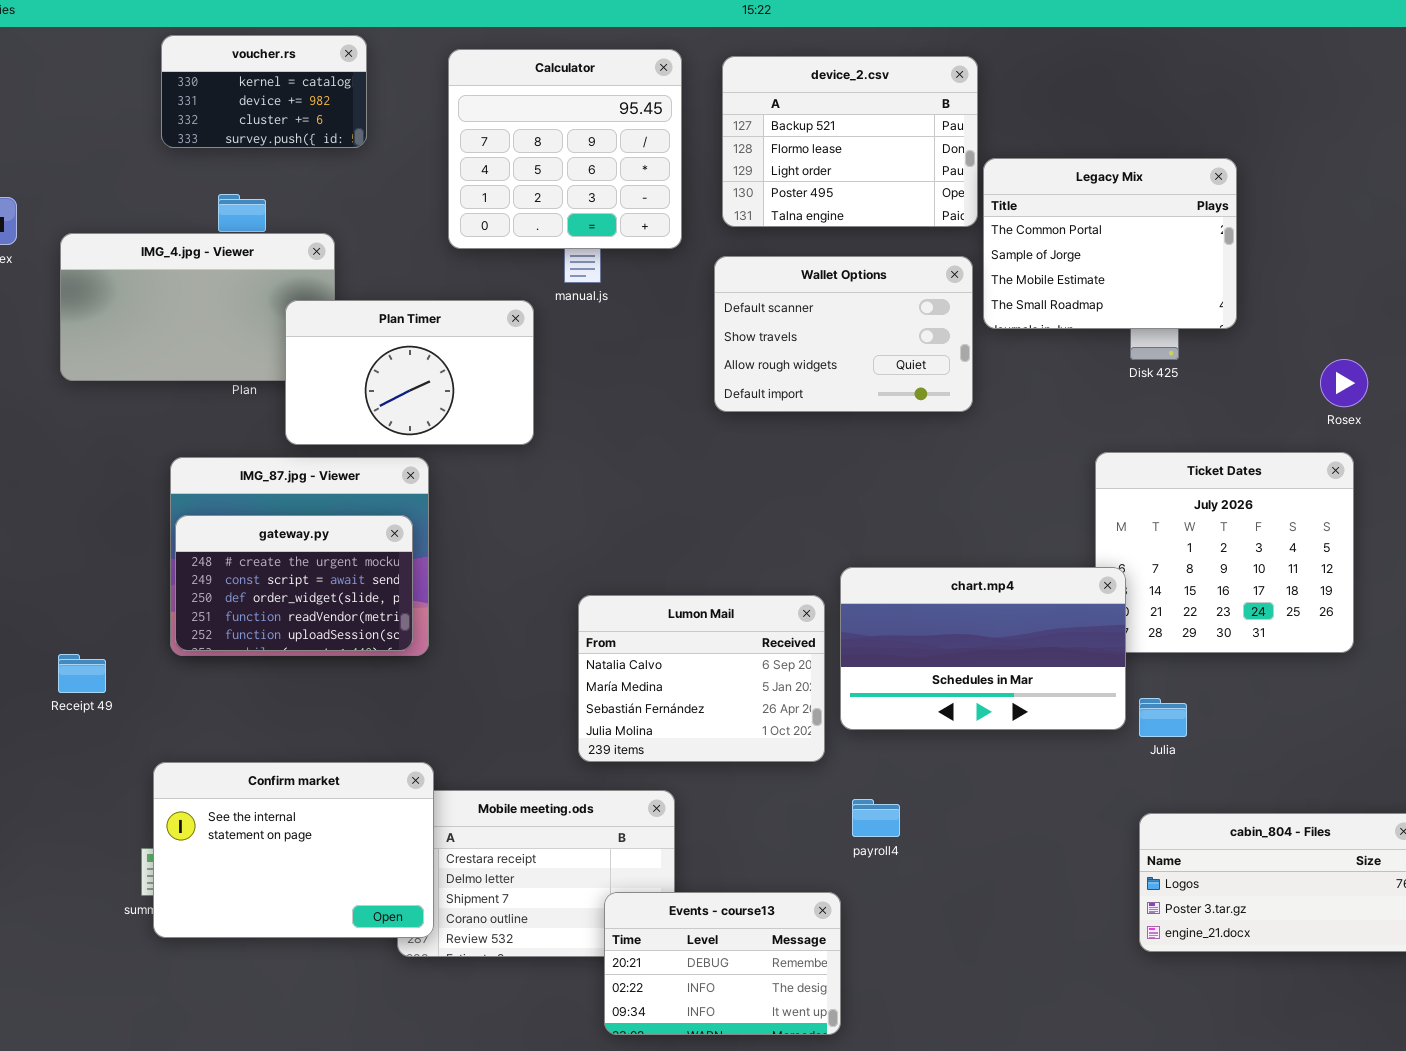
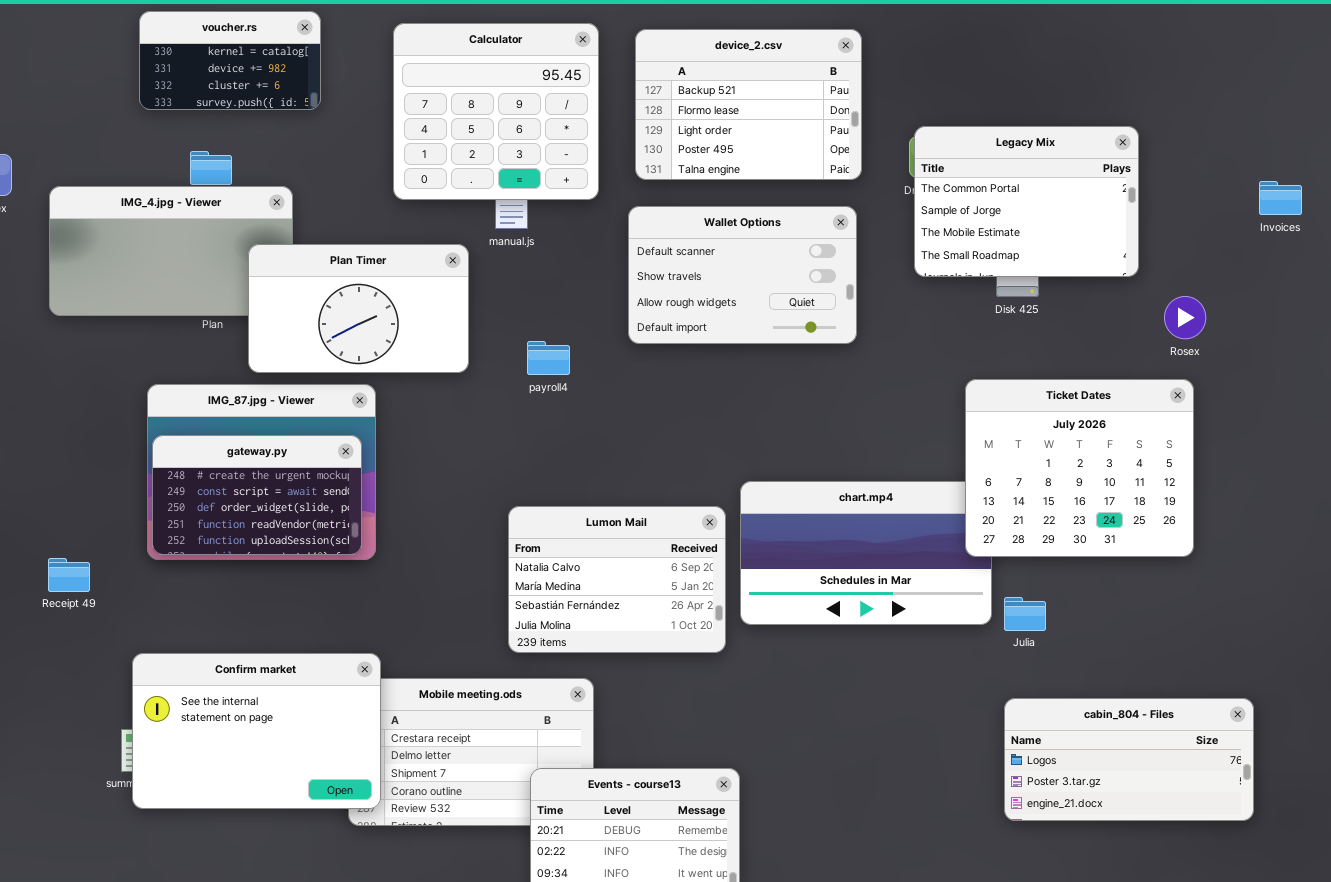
Legacy Mix: [983,158,1237,329] -> [914,126,1139,277], moved
Ticket Dates: [1095,452,1354,653] -> [965,379,1194,557], raised
payroll4: [852,799,900,837] -> [527,341,570,375], moved

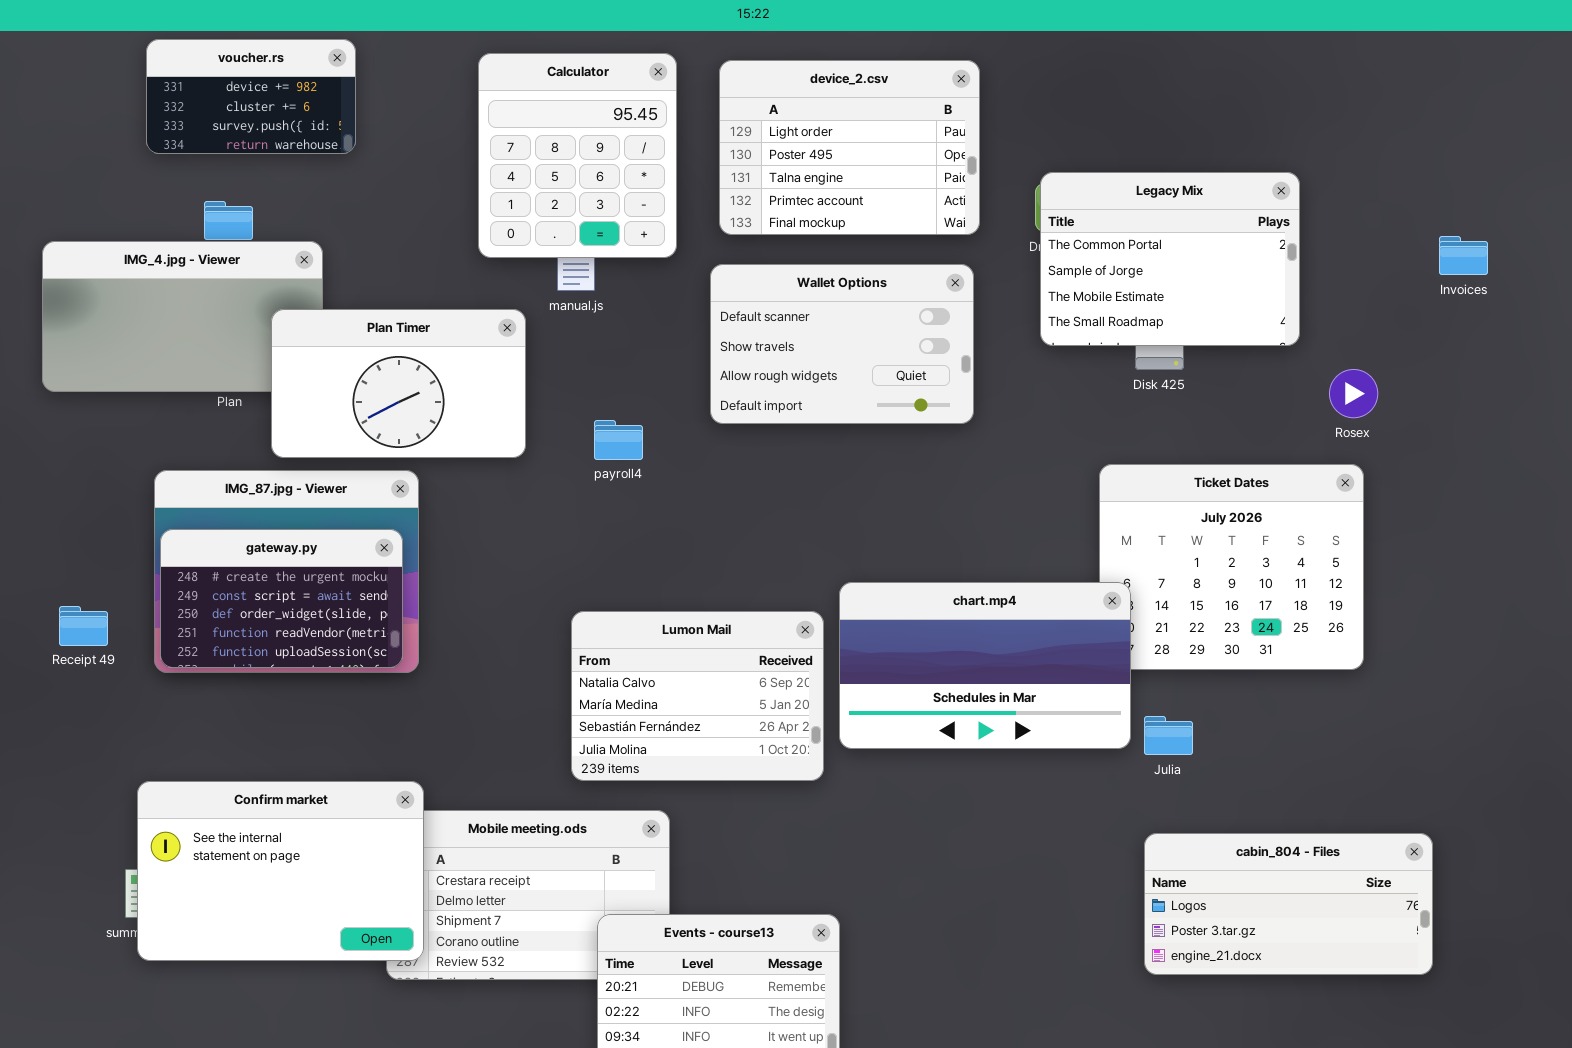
voucher.rs: [139,11,321,110] -> [146,39,356,154], scrolled down 1 row
Calculator: [393,23,599,200] -> [478,53,677,258], resized
device_2.csv: [635,29,862,180] -> [719,60,980,235], scrolled down 2 rows
chart.mp4: [740,481,992,625] -> [839,582,1131,749], raised
Receipt 49: [48,558,90,592] -> [59,606,108,646], moved

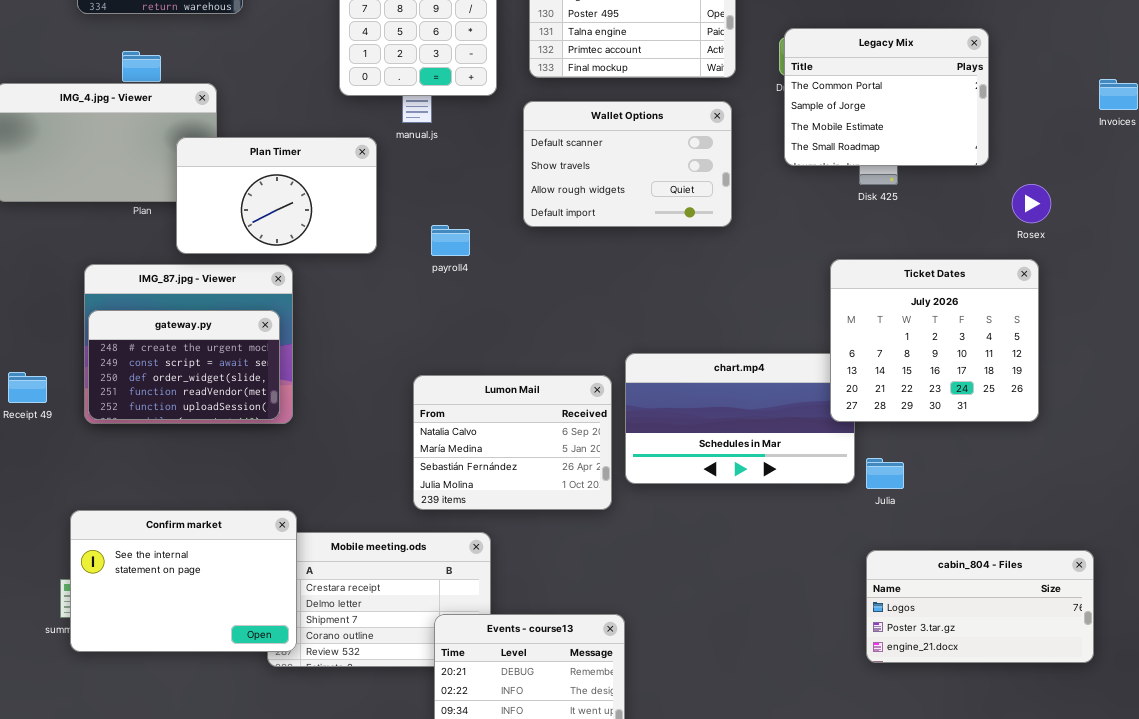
Ticket Dates: [1099,464,1364,670] -> [830,259,1039,422], raised

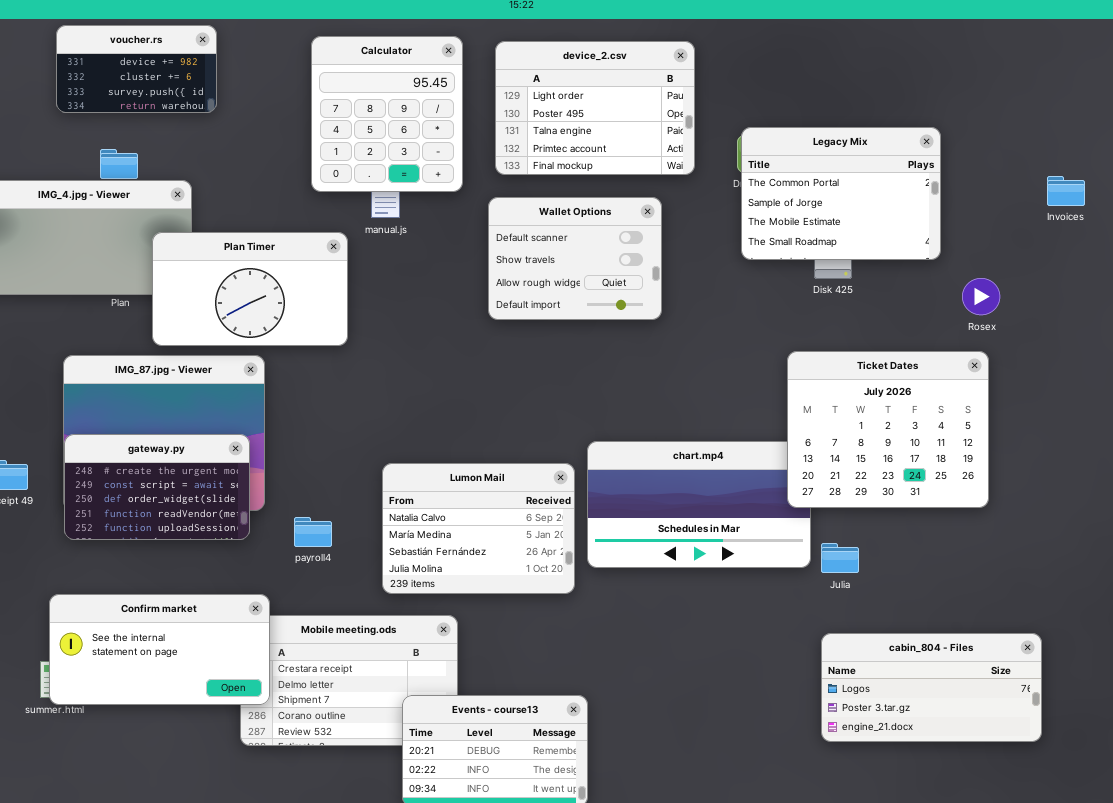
Wallet Options: [523,101,732,227] -> [488,197,662,320], resized
payroll4: [431,225,470,256] -> [294,517,332,547], moved
gateway.py: [88,310,280,420] -> [64,434,250,540], moved
Confirm market: [70,510,297,652] -> [49,594,270,705], resized

